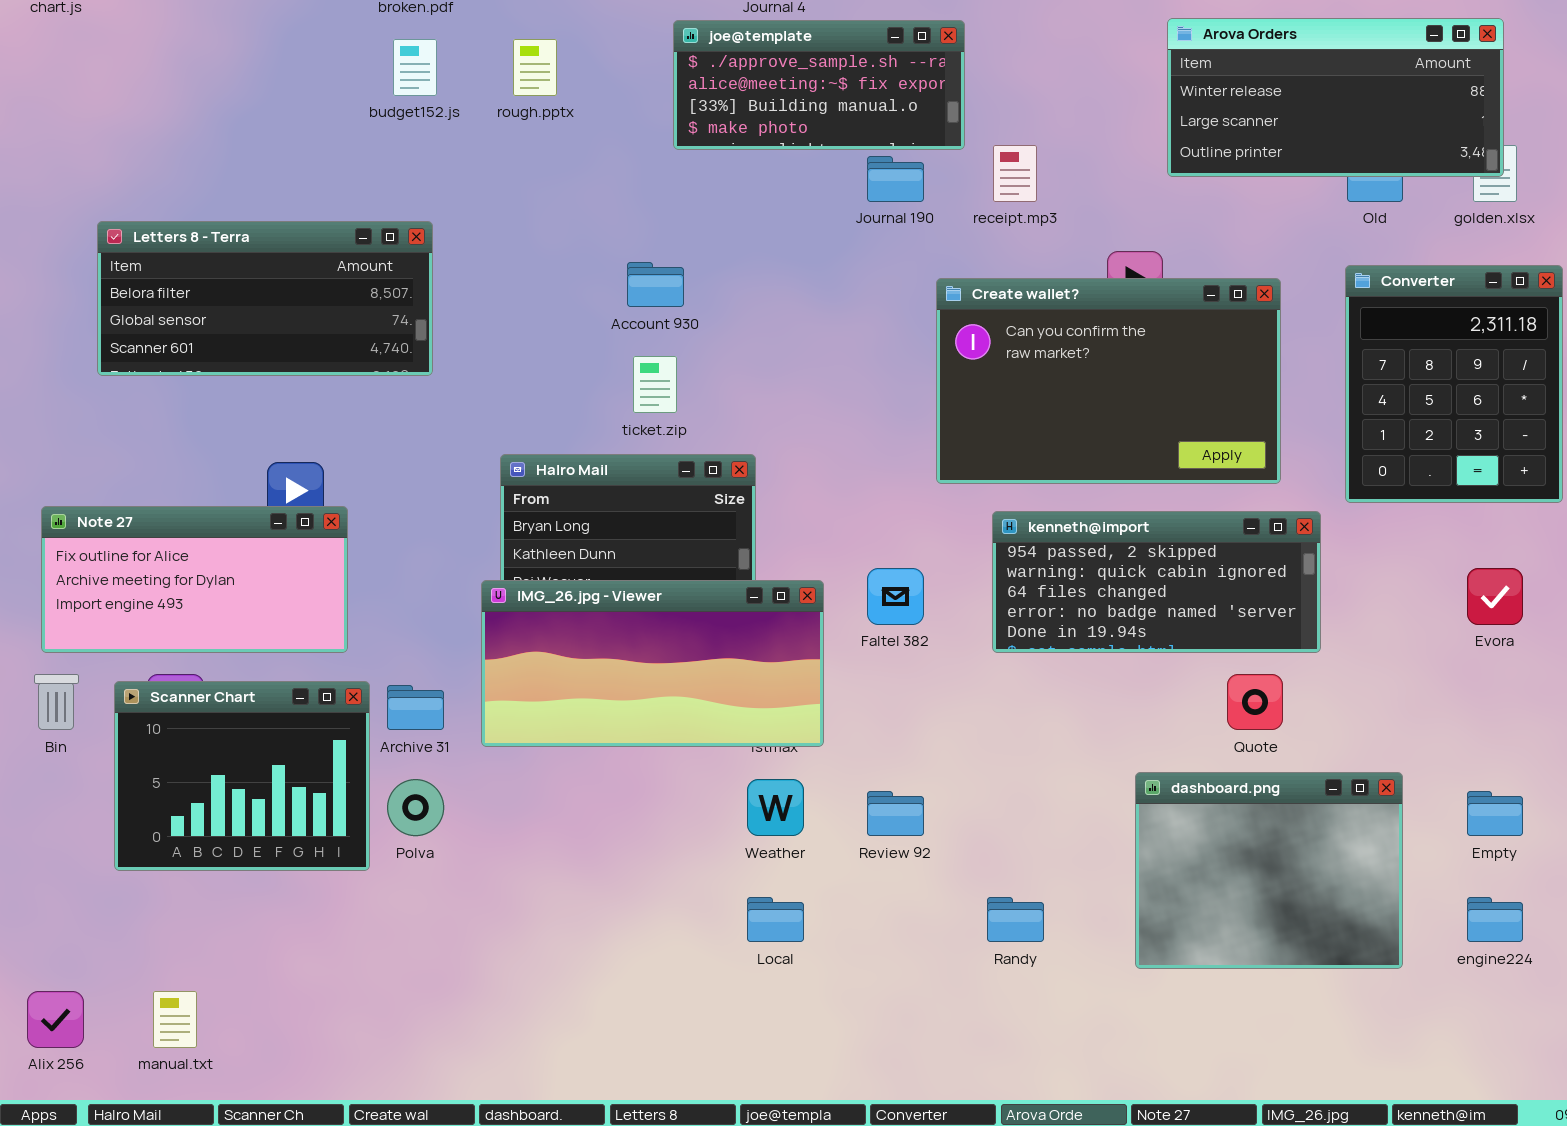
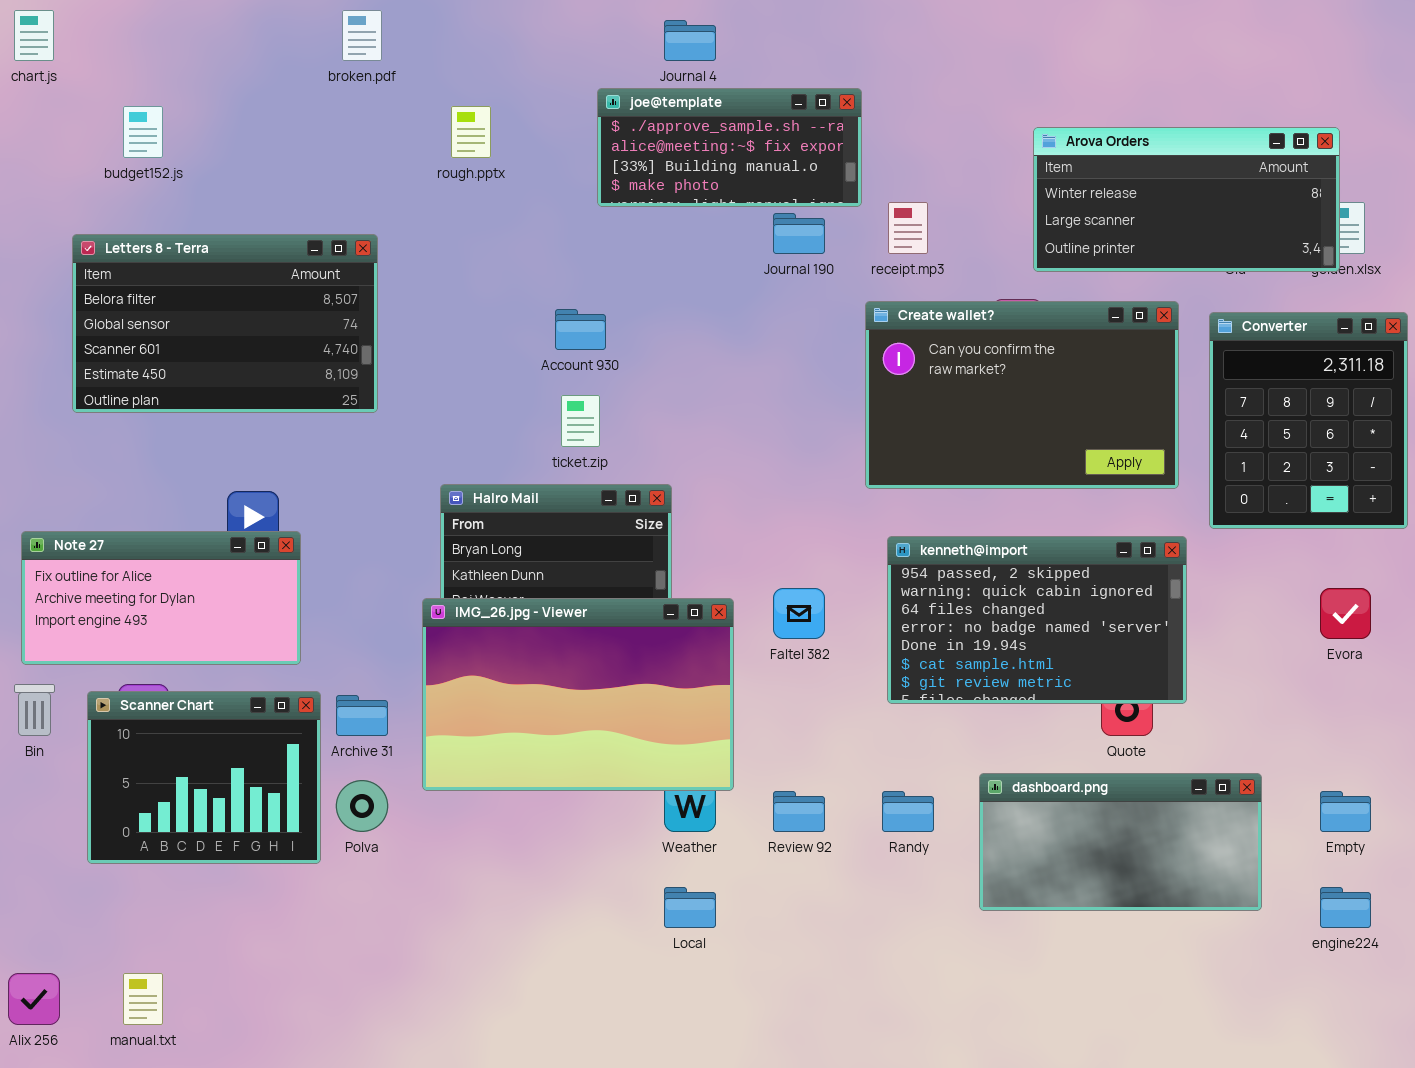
Arova Orders: [1167,18,1504,177] -> [1033,127,1340,272], moved
budget152.js: [393,39,437,96] -> [123,106,163,158], moved
Letters 8 - Terra: [97,221,433,376] -> [72,234,378,413], resized
Create wallet?: [936,278,1281,484] -> [865,301,1179,489], moved
kenneth@import: [992,511,1321,653] -> [887,536,1187,704], resized
IMG_26.jpg - Viewer: [481,580,824,747] -> [422,598,734,791], resized
dashboard.png: [1135,772,1403,969] -> [979,773,1262,911], resized
Randy: [987,897,1044,942] -> [882,791,934,832], moved

